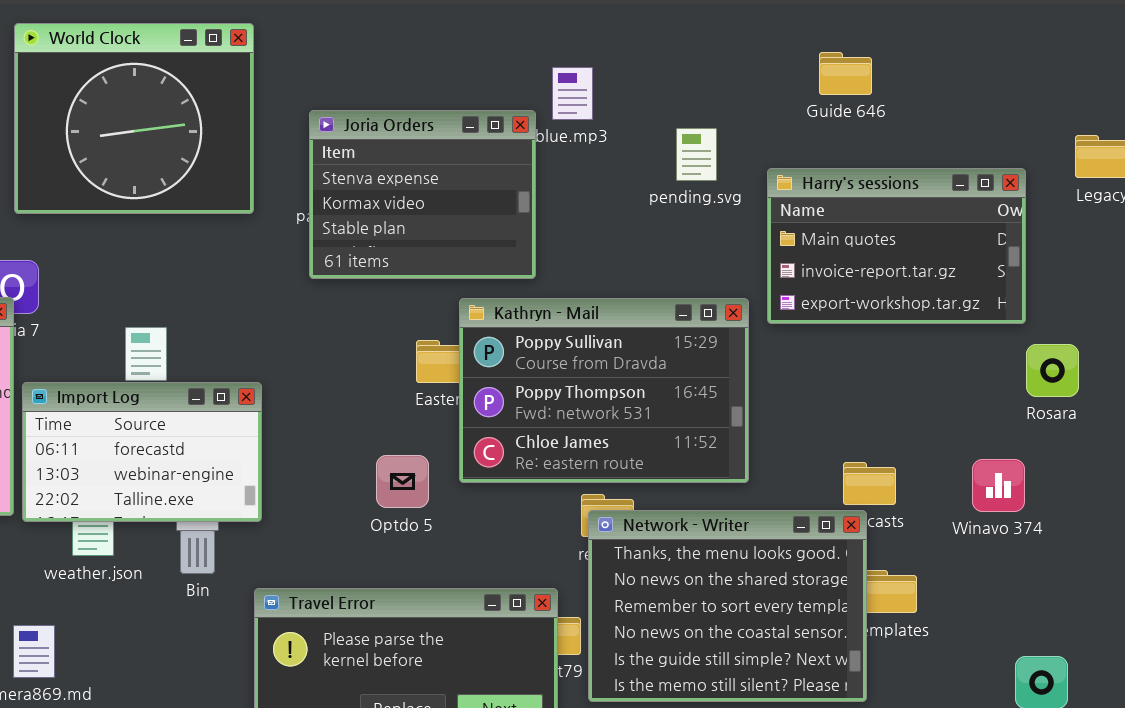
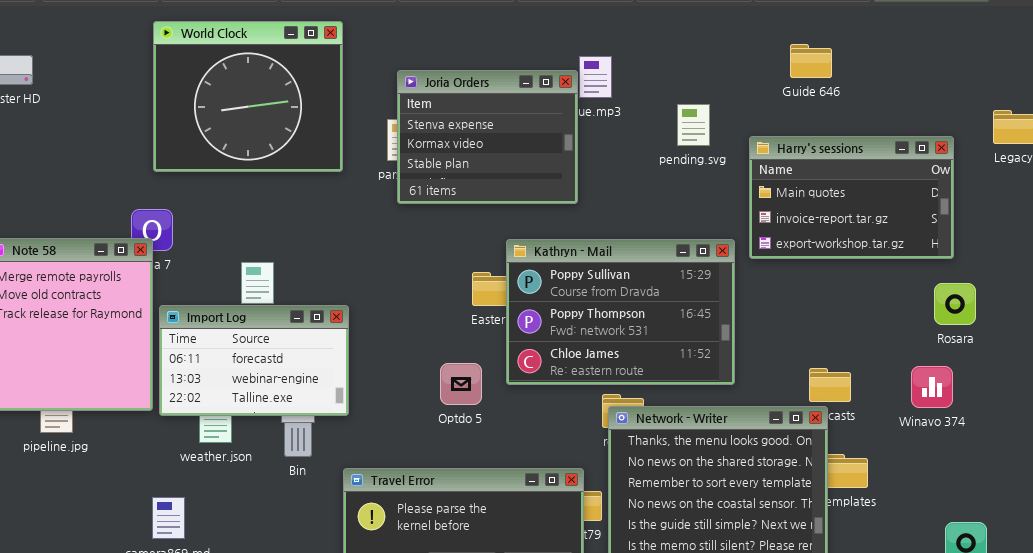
Joria Orders: [309,110,536,279] -> [397,70,578,204], moved
Rosara: [1026,344,1079,397] -> [934,283,976,325], moved

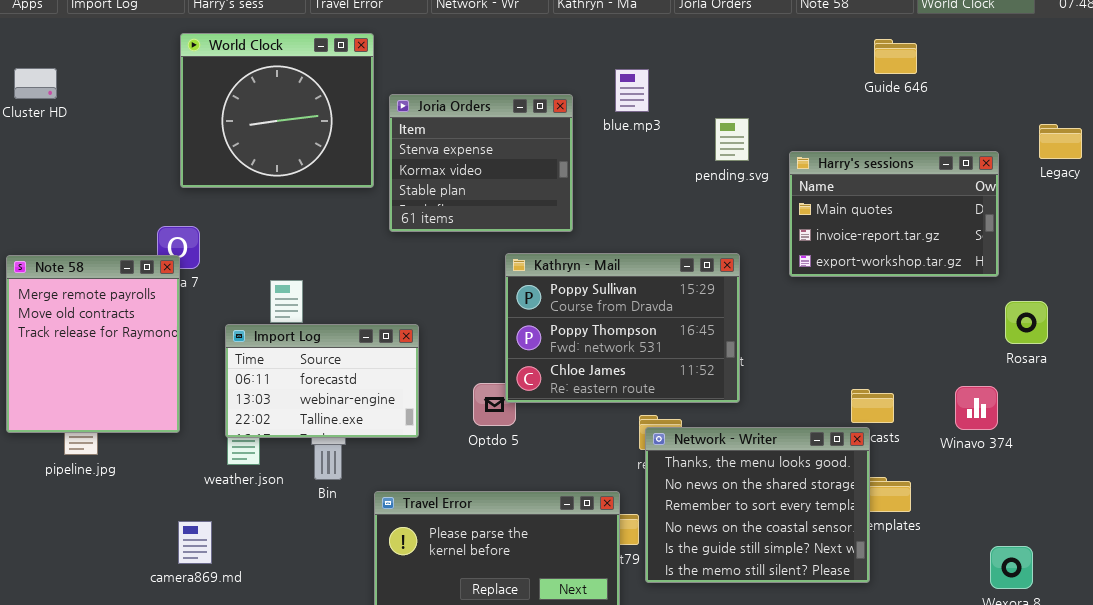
Guide 646: [790,44,832,78] -> [874,39,917,74], moved
Joria Orders: [397,70,578,204] -> [389,94,573,232], moved
Kathryn - Mail: [506,239,735,385] -> [505,253,740,403], moved
Rosara: [934,283,976,325] -> [1005,301,1048,344], moved
Import Log: [159,305,349,416] -> [225,324,419,438], moved

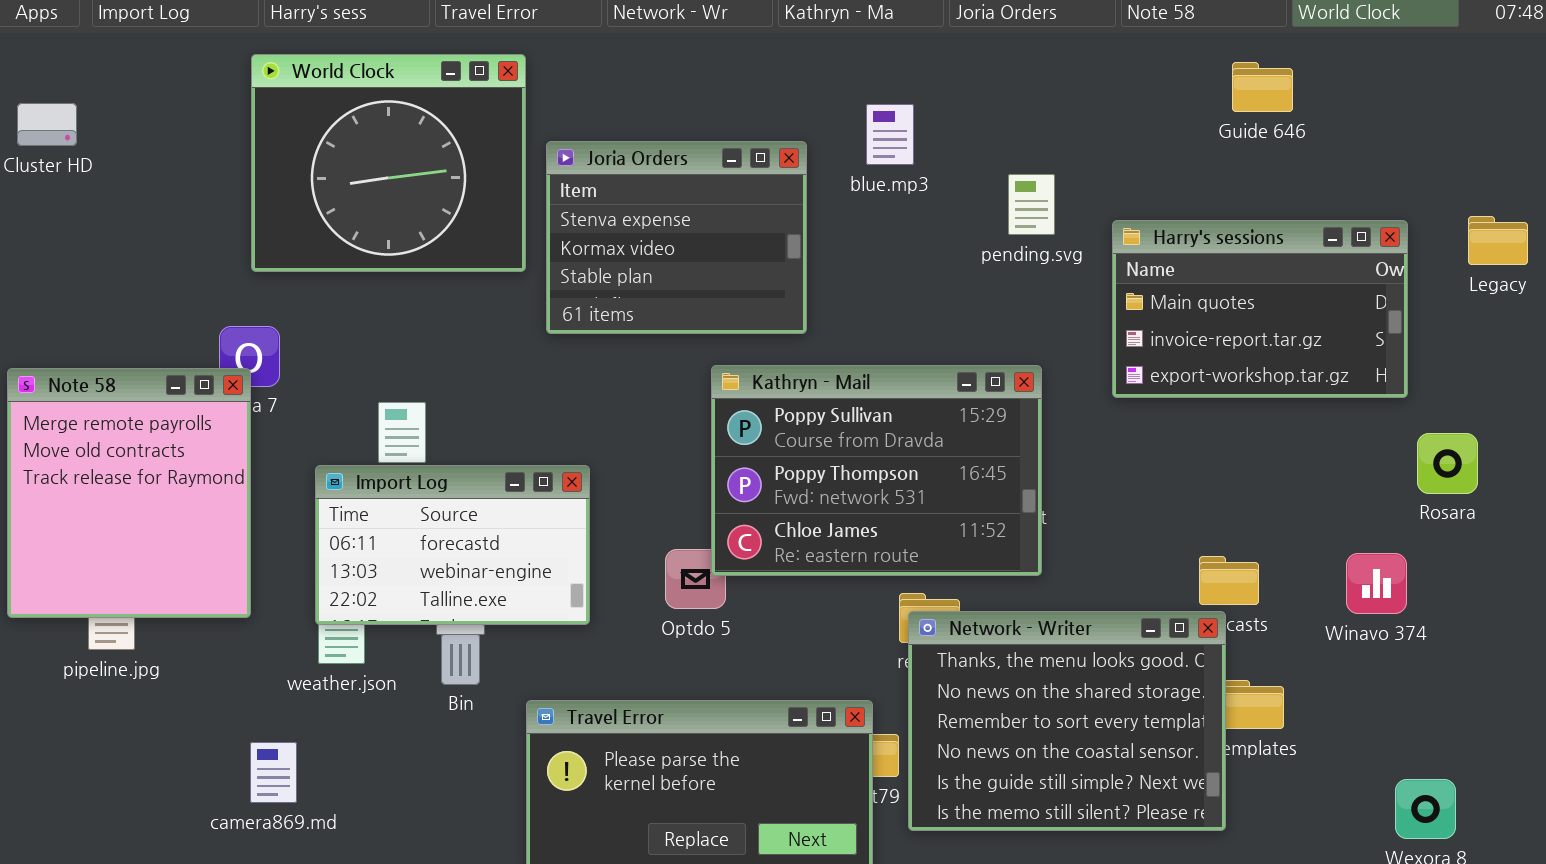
Legacy: [1039,124,1082,159] -> [1468,216,1528,265], moved

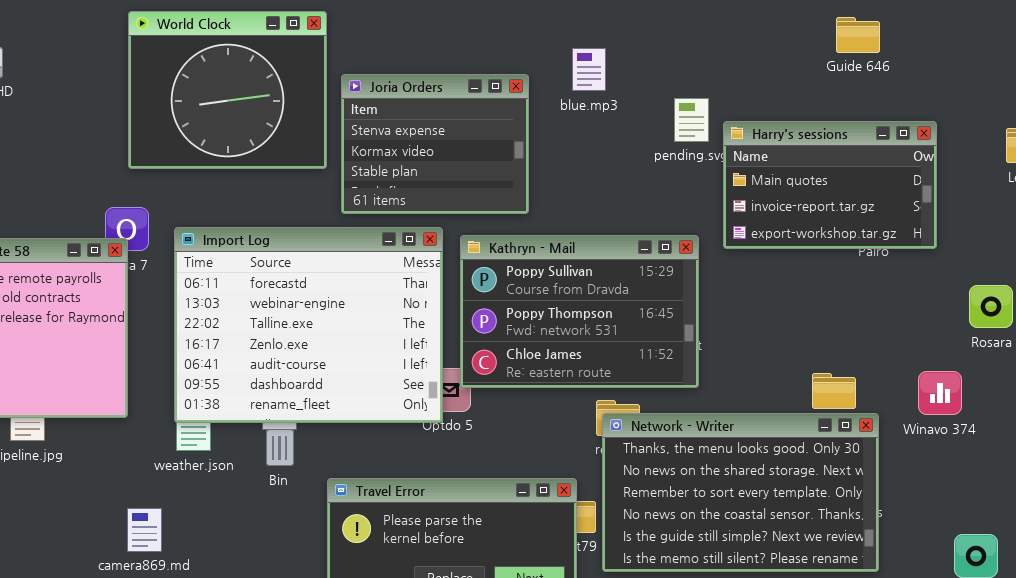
Harry's sessions: [1112,220,1408,398] -> [723,121,937,249], moved
Import Log: [315,465,590,625] -> [174,227,443,423], resized
Network - Writer: [908,611,1226,831] -> [602,413,879,572], resized

